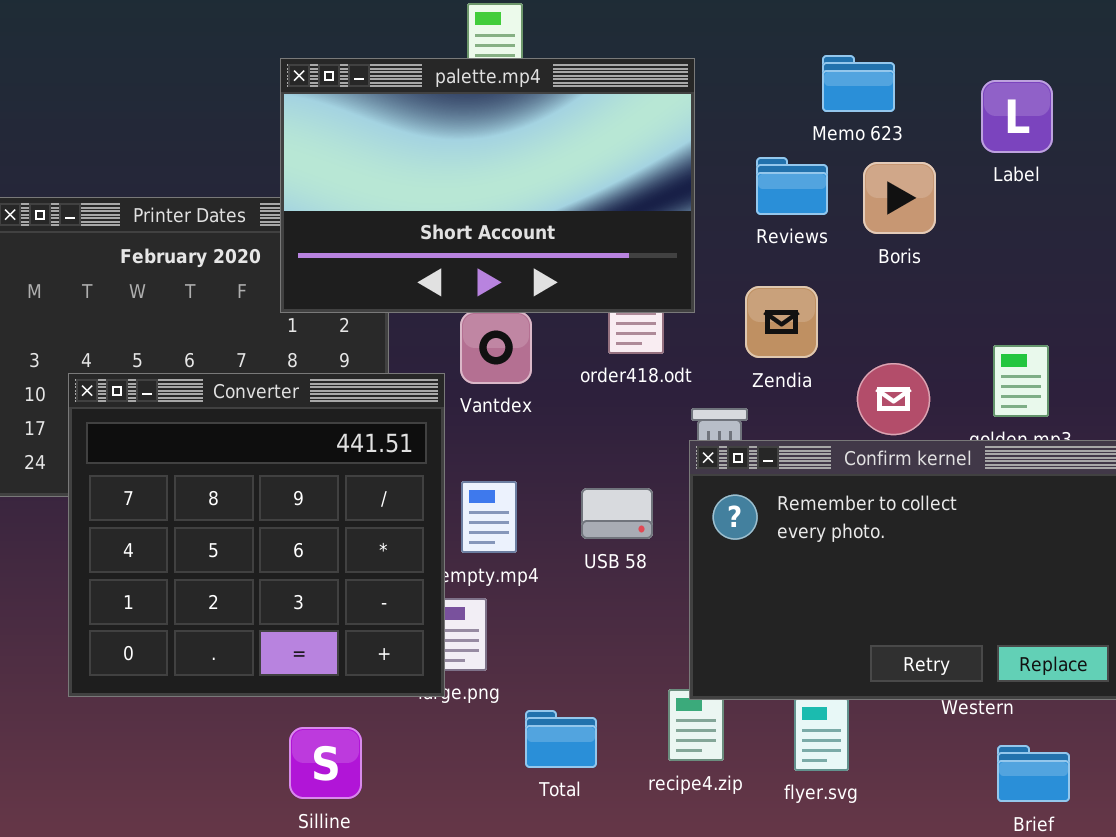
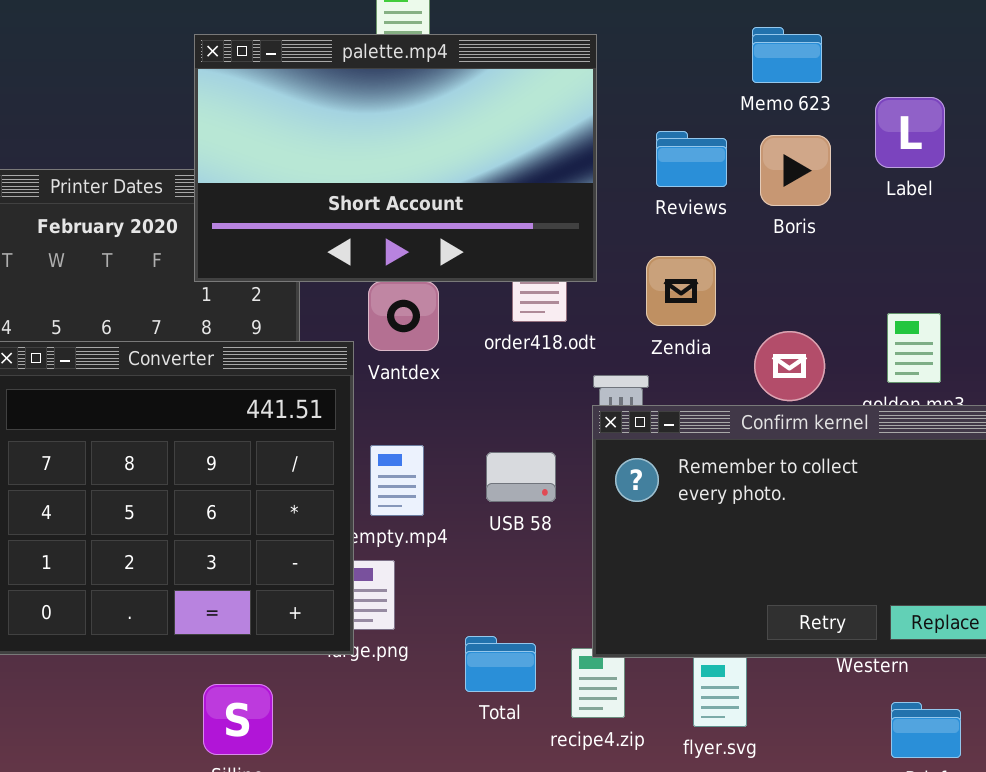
Memo 623: [822,55,895,112] -> [752,27,822,83], moved
Label: [981,80,1053,153] -> [875,97,945,168], moved
Total: [525,710,597,768] -> [465,636,536,692], moved

